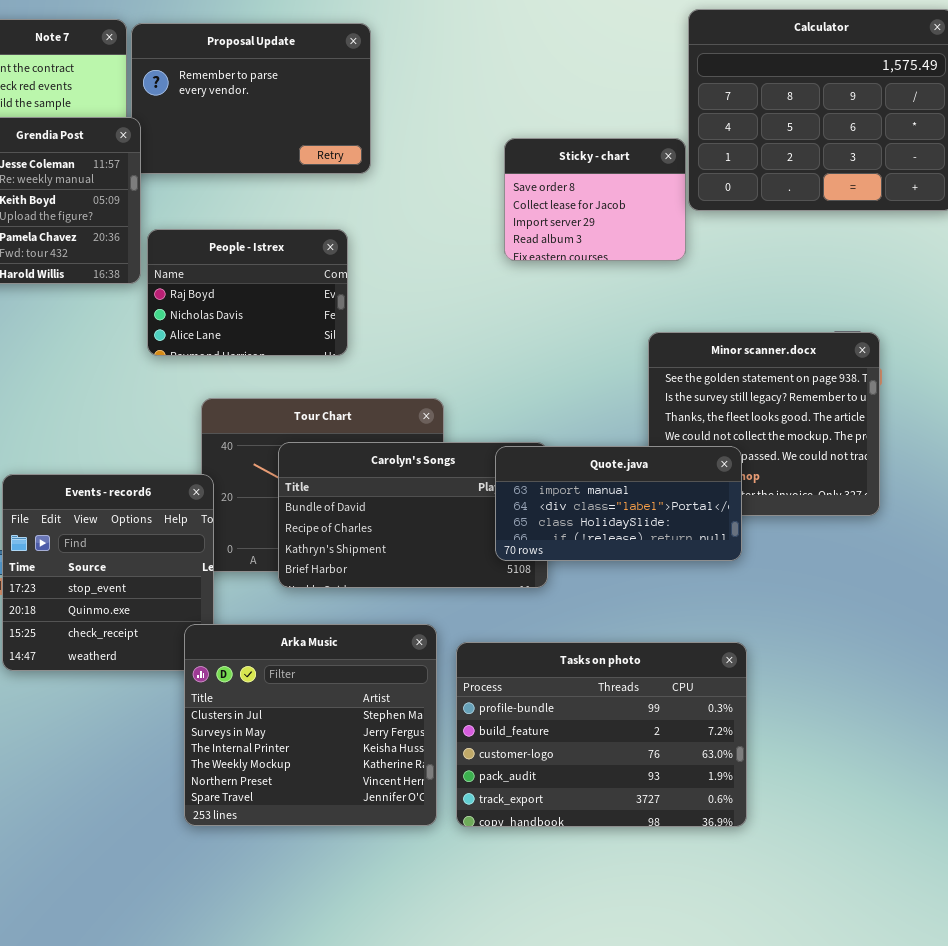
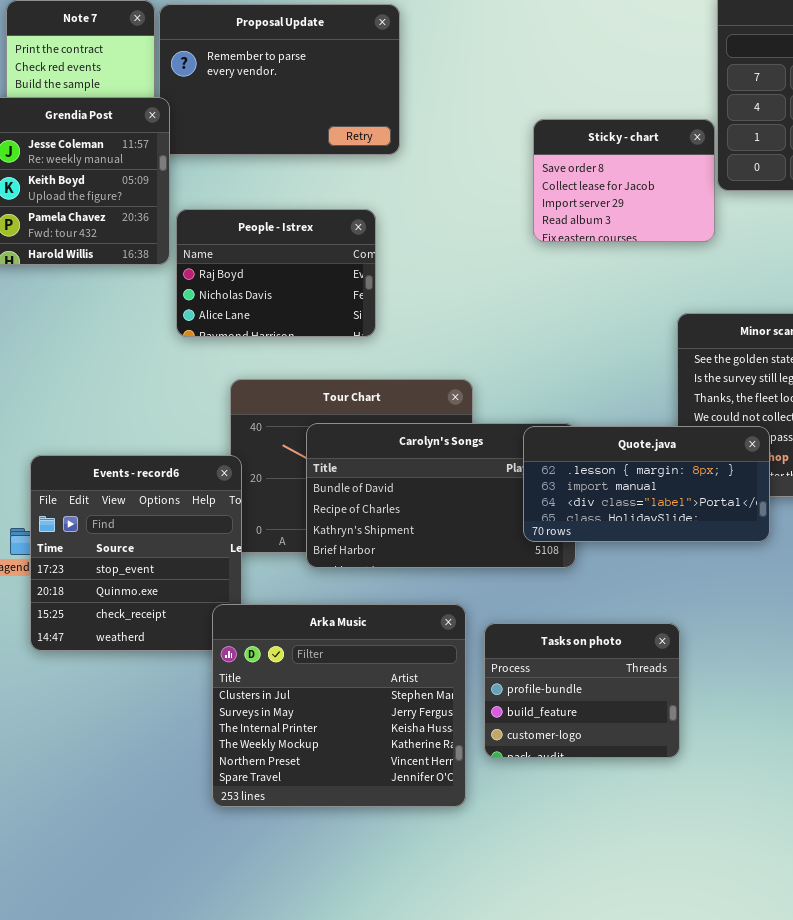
Quote.java: [495,446,742,561] -> [523,426,770,542], scrolled up 1 row
Tasks on photo: [456,642,747,827] -> [484,623,680,758], resized

